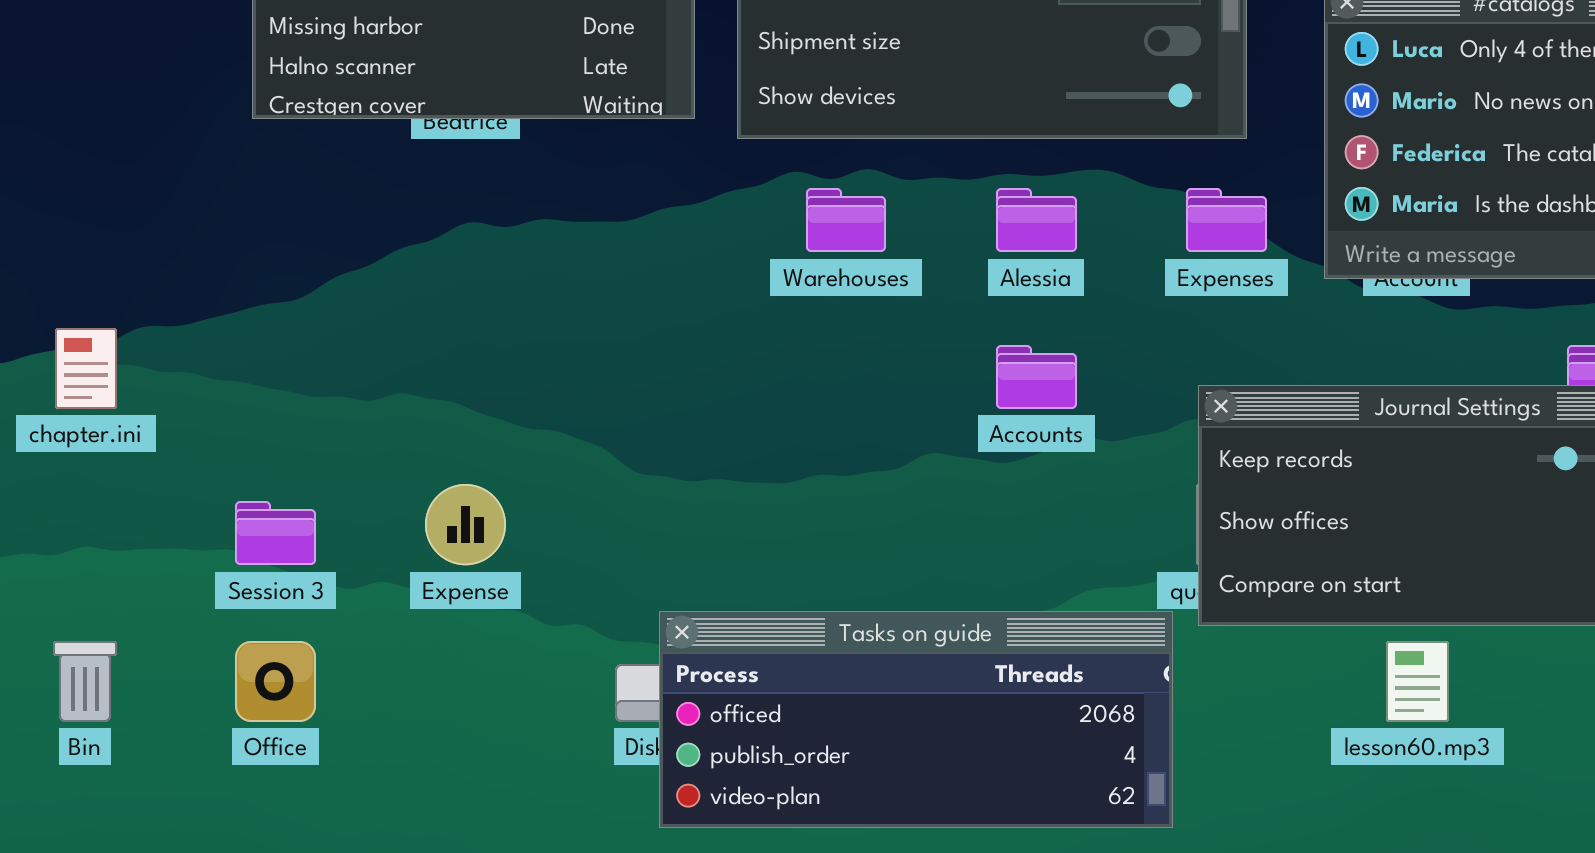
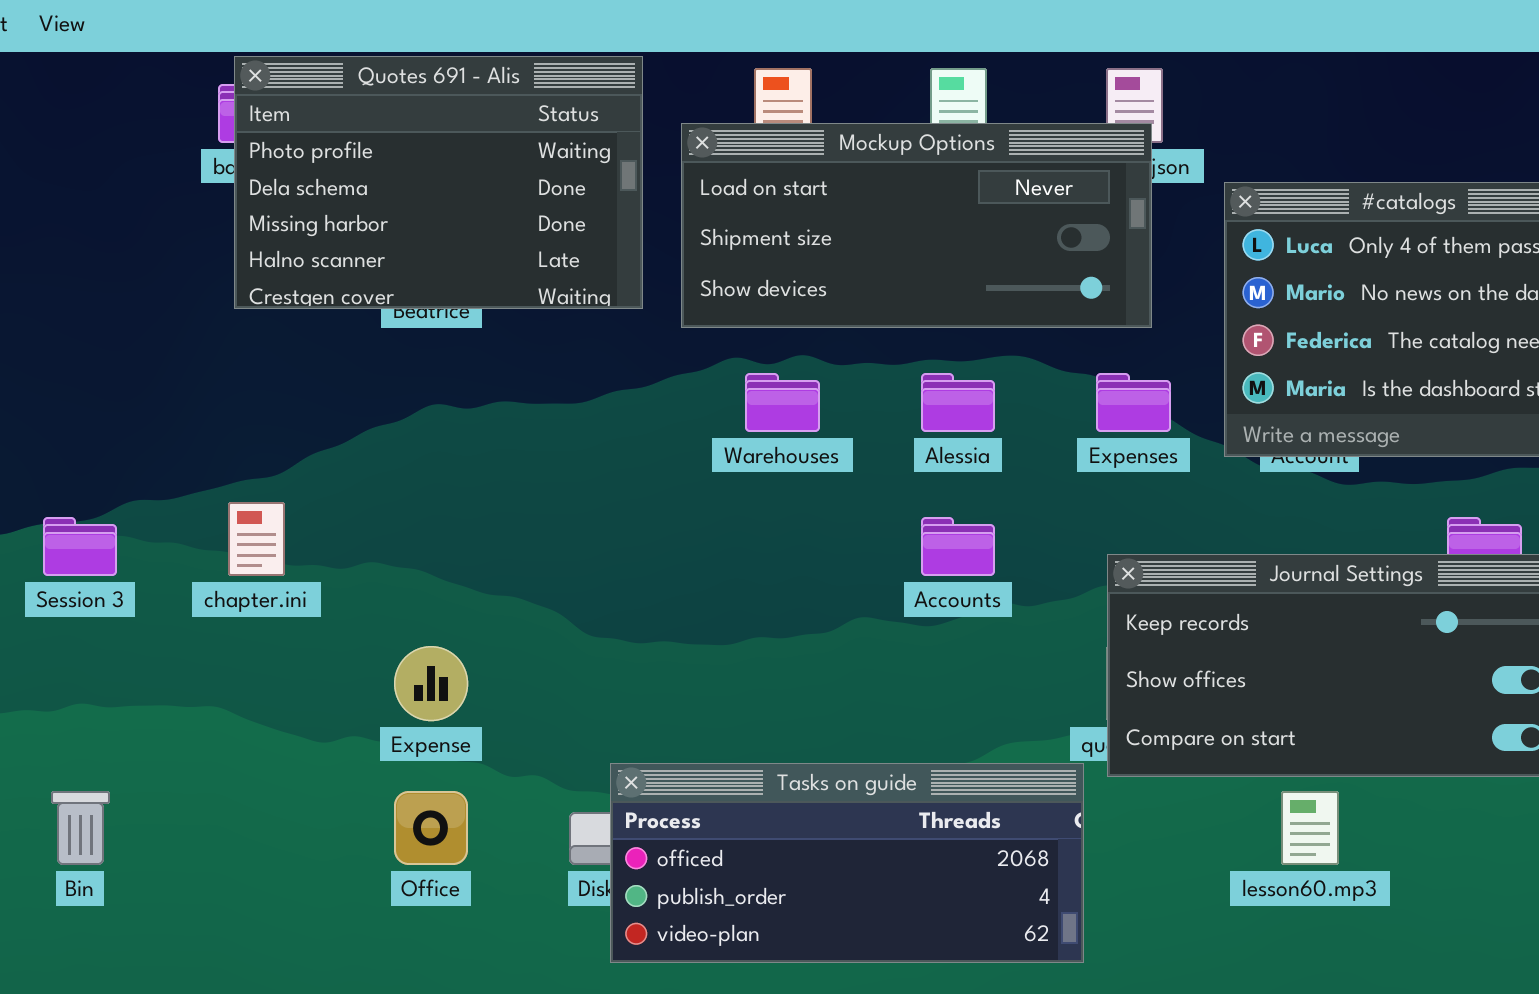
chapter.ini: [55,328,117,409] -> [228,502,285,576], moved
Session 3: [235,501,316,565] -> [43,517,117,576], moved
Office: [235,641,316,722] -> [394,791,468,865], moved

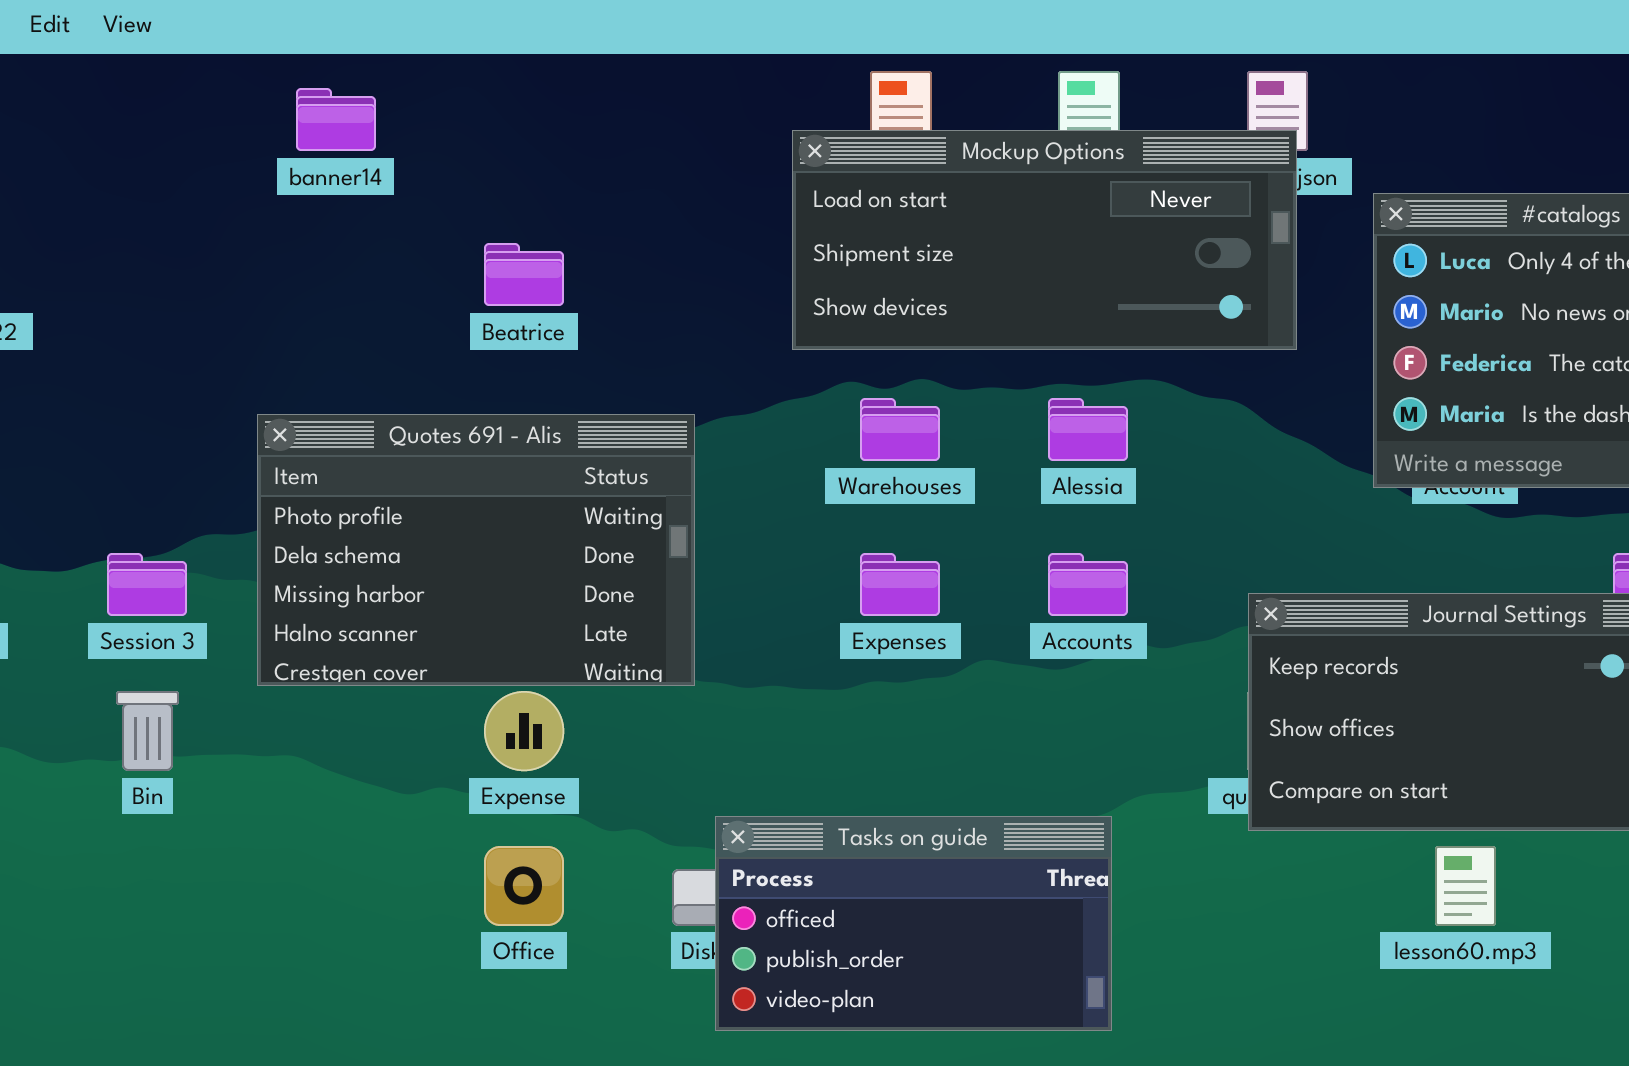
Quotes 691 - Alis: [234,56,643,309] -> [257,414,695,686], moved
Expenses: [1096,373,1171,432] -> [860,553,940,616], moved
Tasks on guide: [610,763,1084,963] -> [715,816,1112,1031], resized
Bin: [51,791,110,865] -> [116,691,179,771], moved

